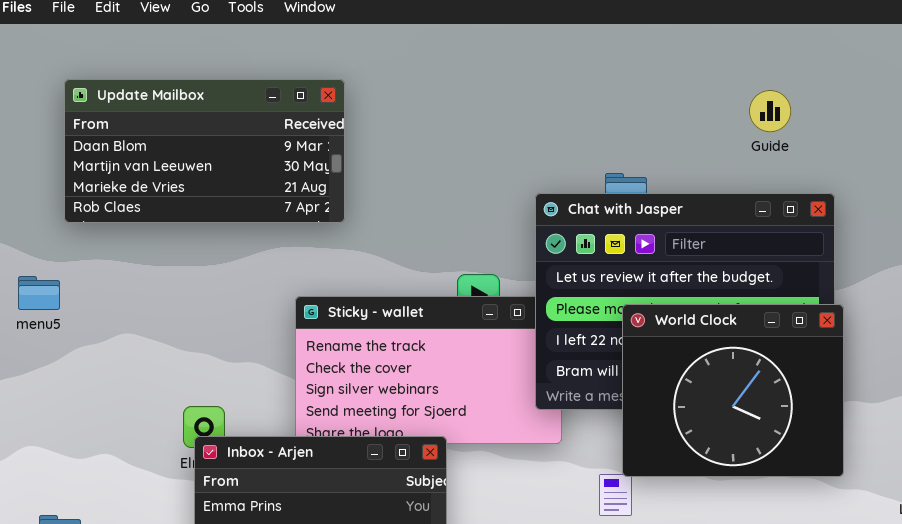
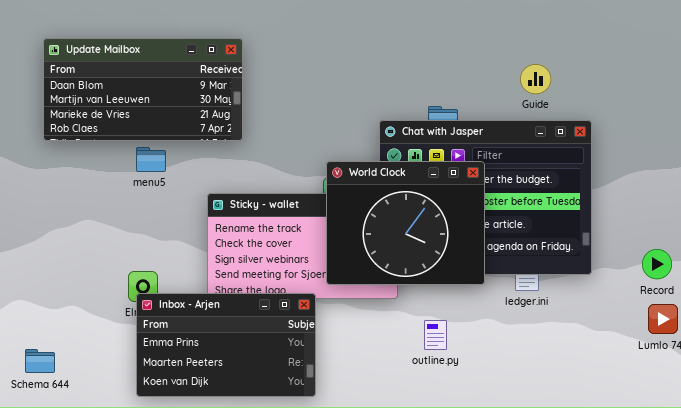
Guide: [749,90,791,132] -> [520,64,551,94], moved
menu5: [18,276,60,310] -> [136,147,166,172], moved
World Clock: [622,304,844,477] -> [326,161,485,285], moved

